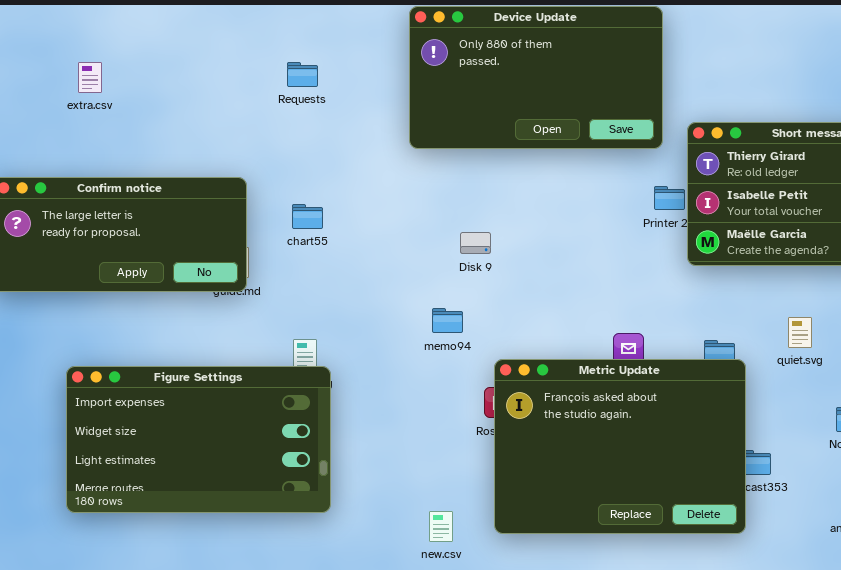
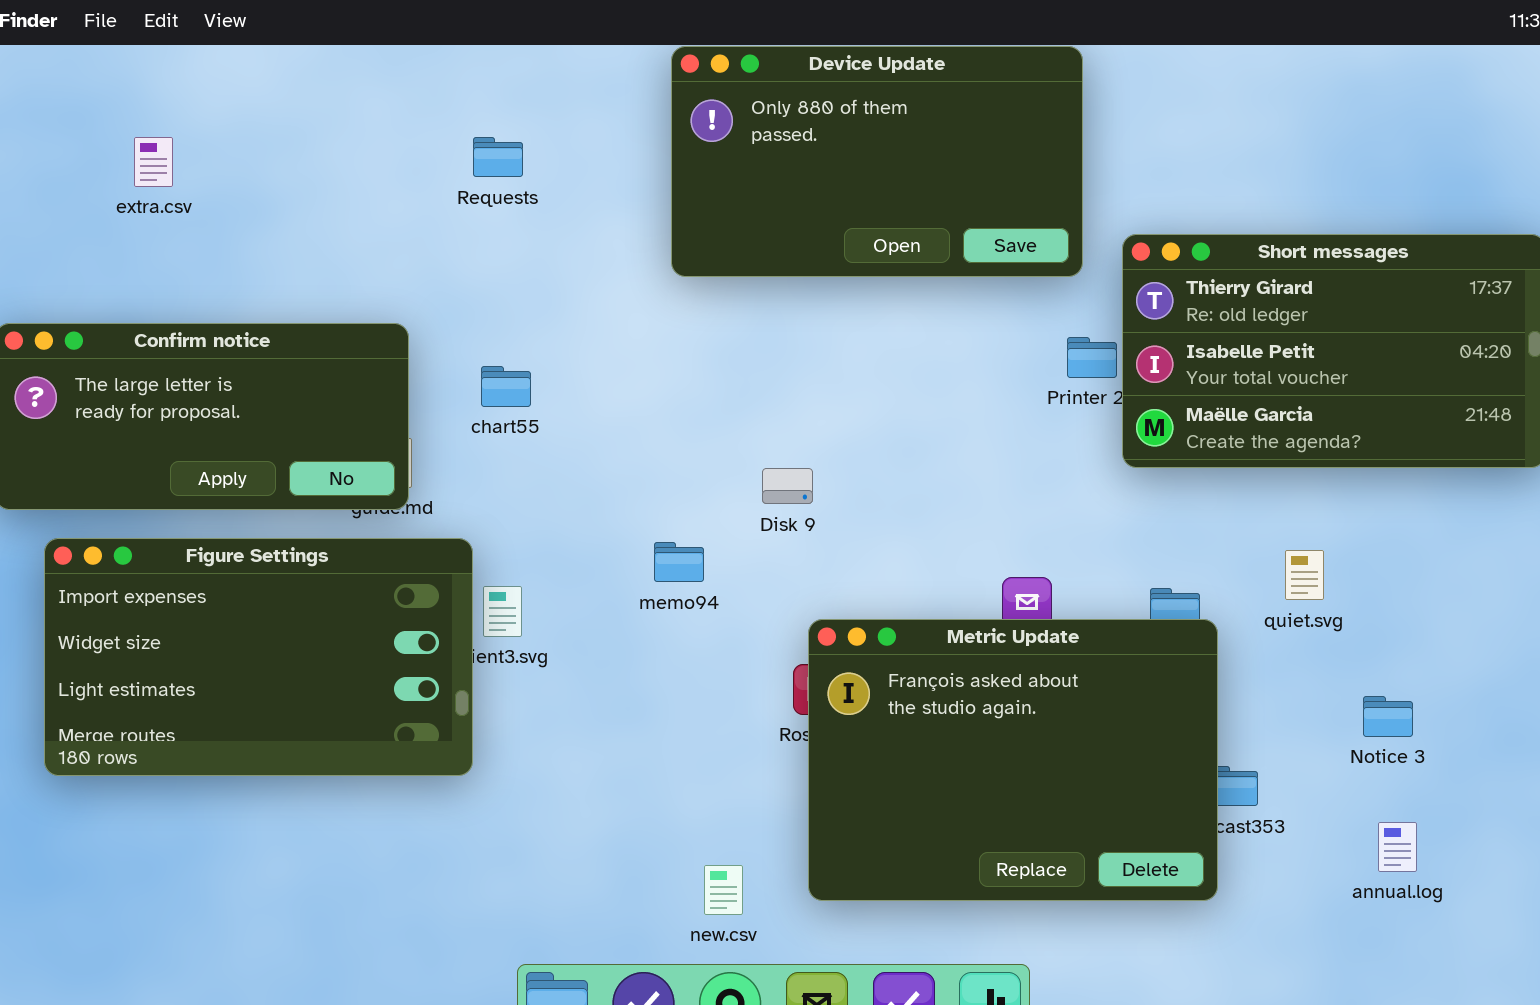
Disk 9: [460,232,491,254] -> [762,468,813,504], moved
memo94: [432,308,463,333] -> [654,542,704,582], moved
Figure Settings: [66,366,331,513] -> [44,538,473,776], moved

